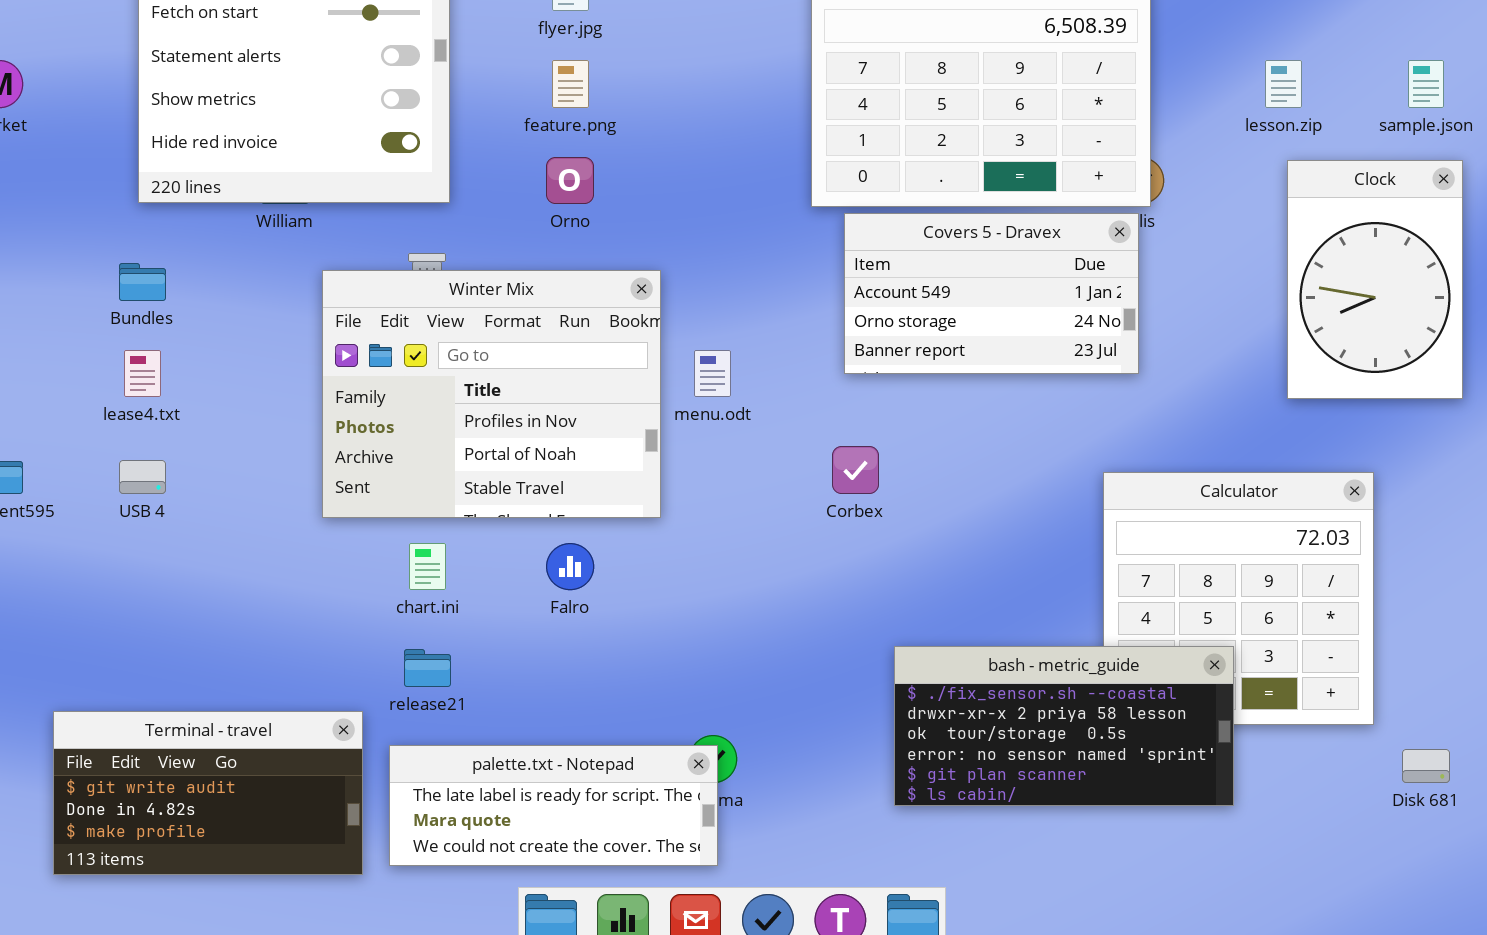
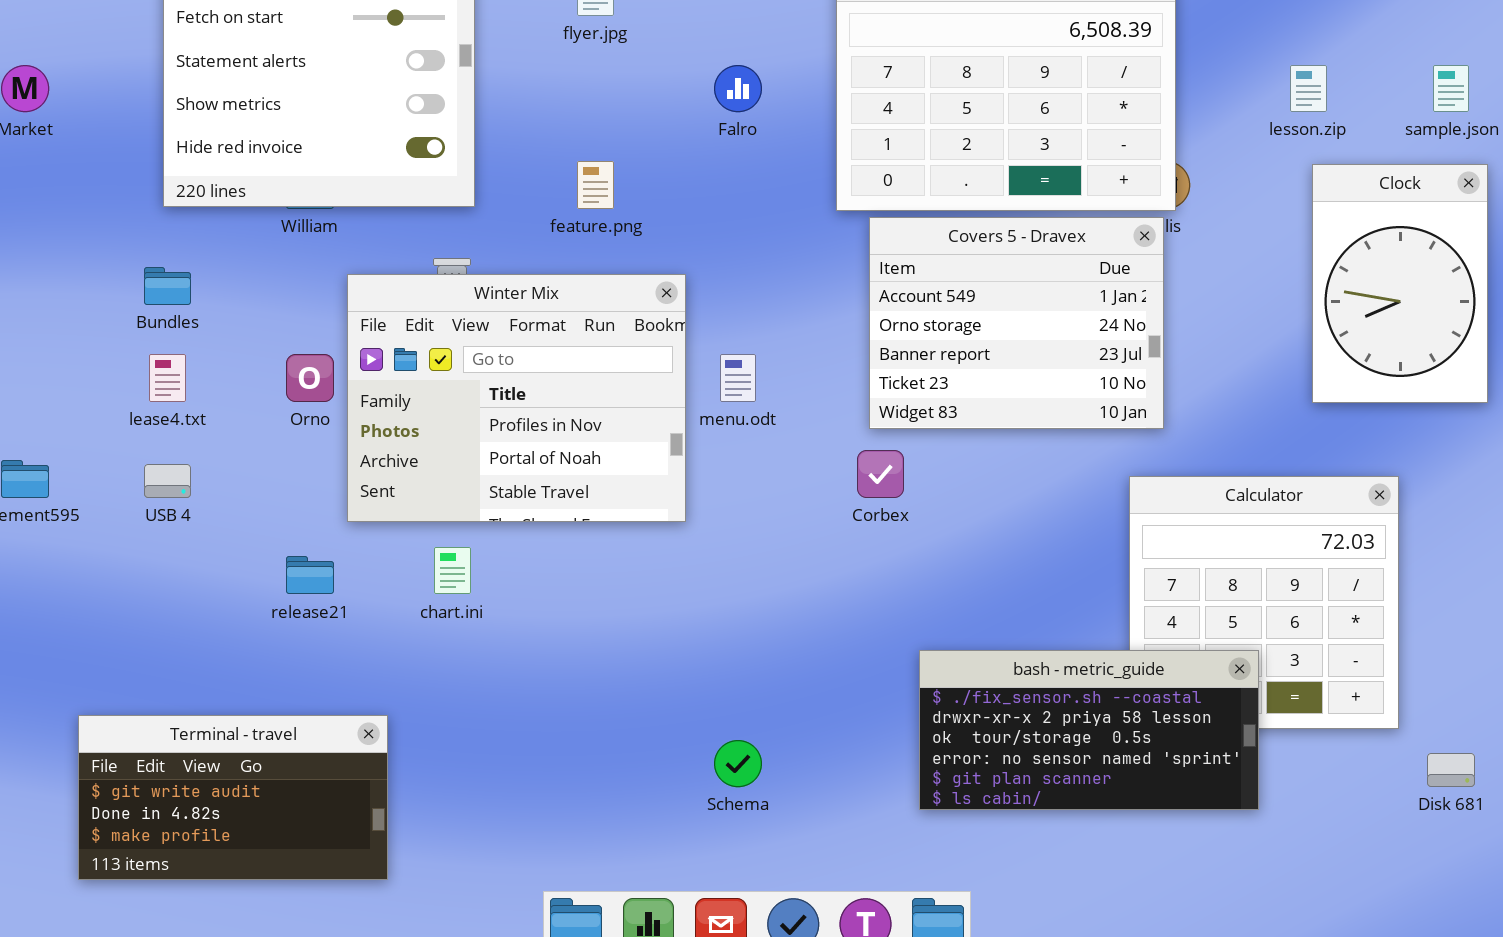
feature.png: [552,60,589,108] -> [577,161,614,209], moved
Orno: [546,157,594,204] -> [286,354,334,402], moved
Covers 5 - Dravex: [844,213,1139,374] -> [869,217,1164,429], resized
Falro: [546,543,594,590] -> [714,65,762,112], moved
release21: [404,649,451,687] -> [286,556,334,594], moved
palette.txt - Notepad: [389,745,718,866] -> none, closed

